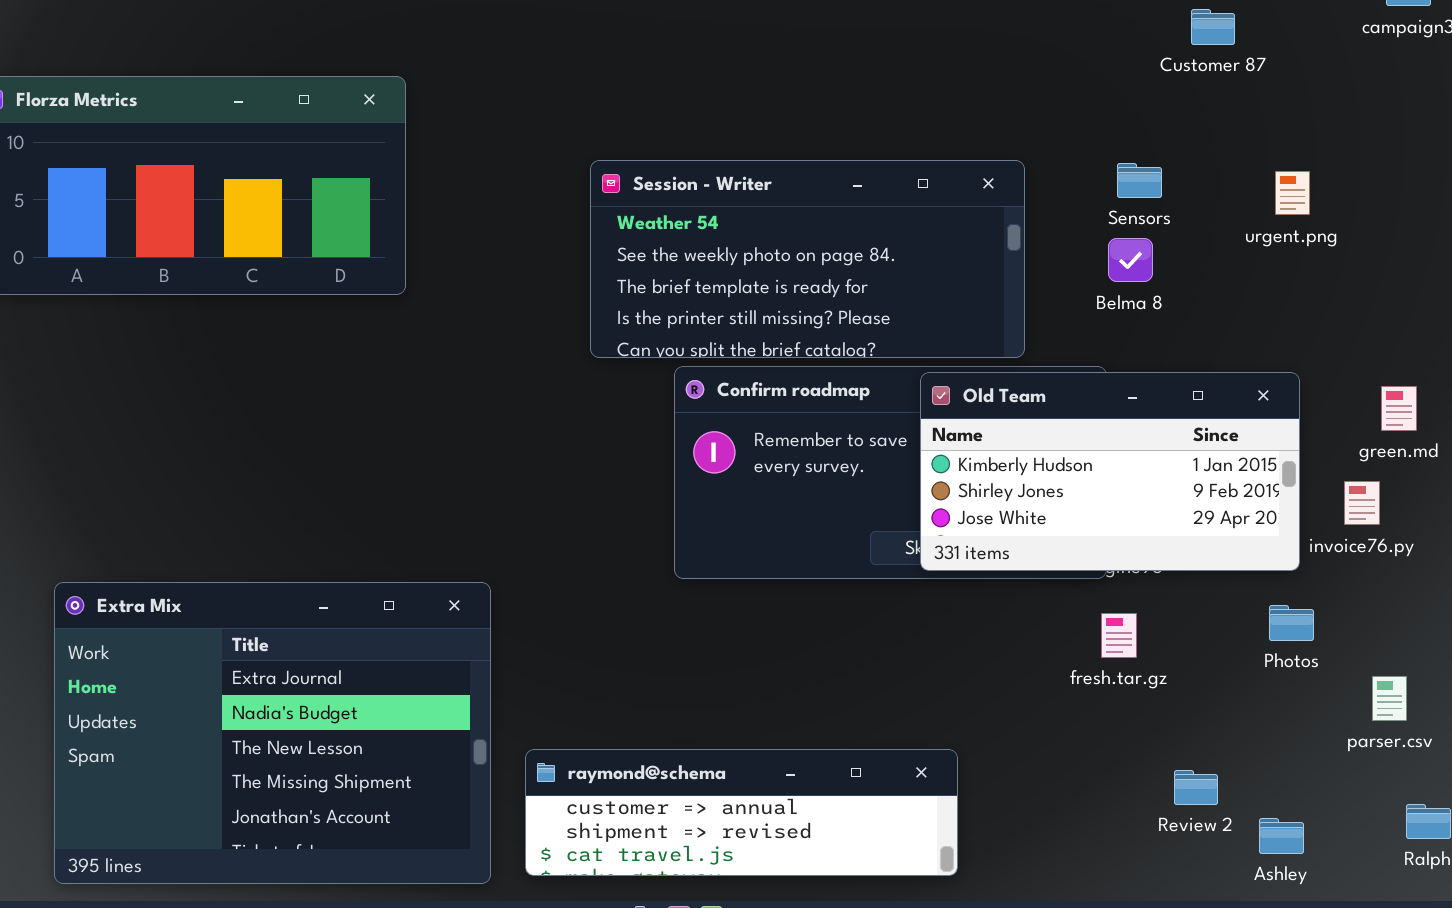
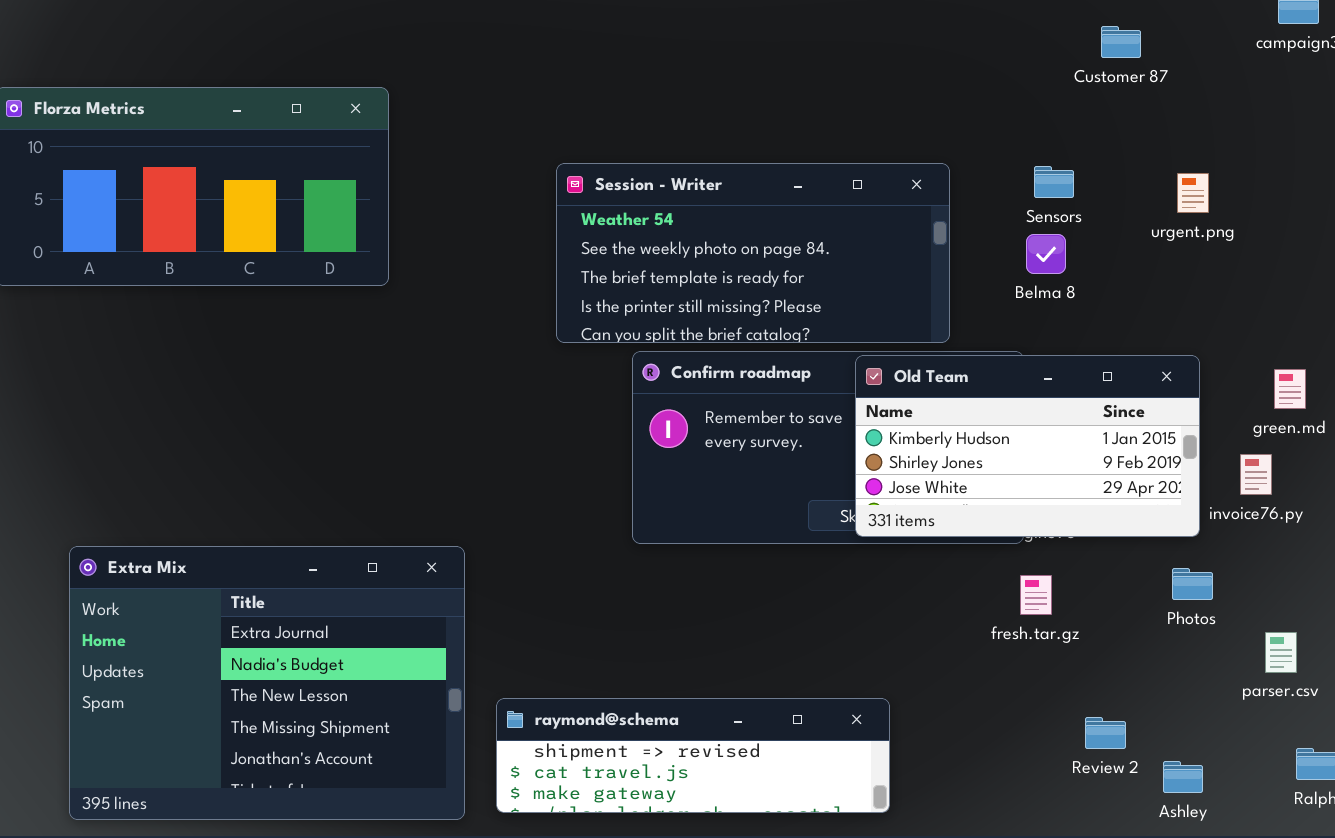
raymond@schema: [525,749,958,876] -> [496,698,890,813], scrolled down 1 row

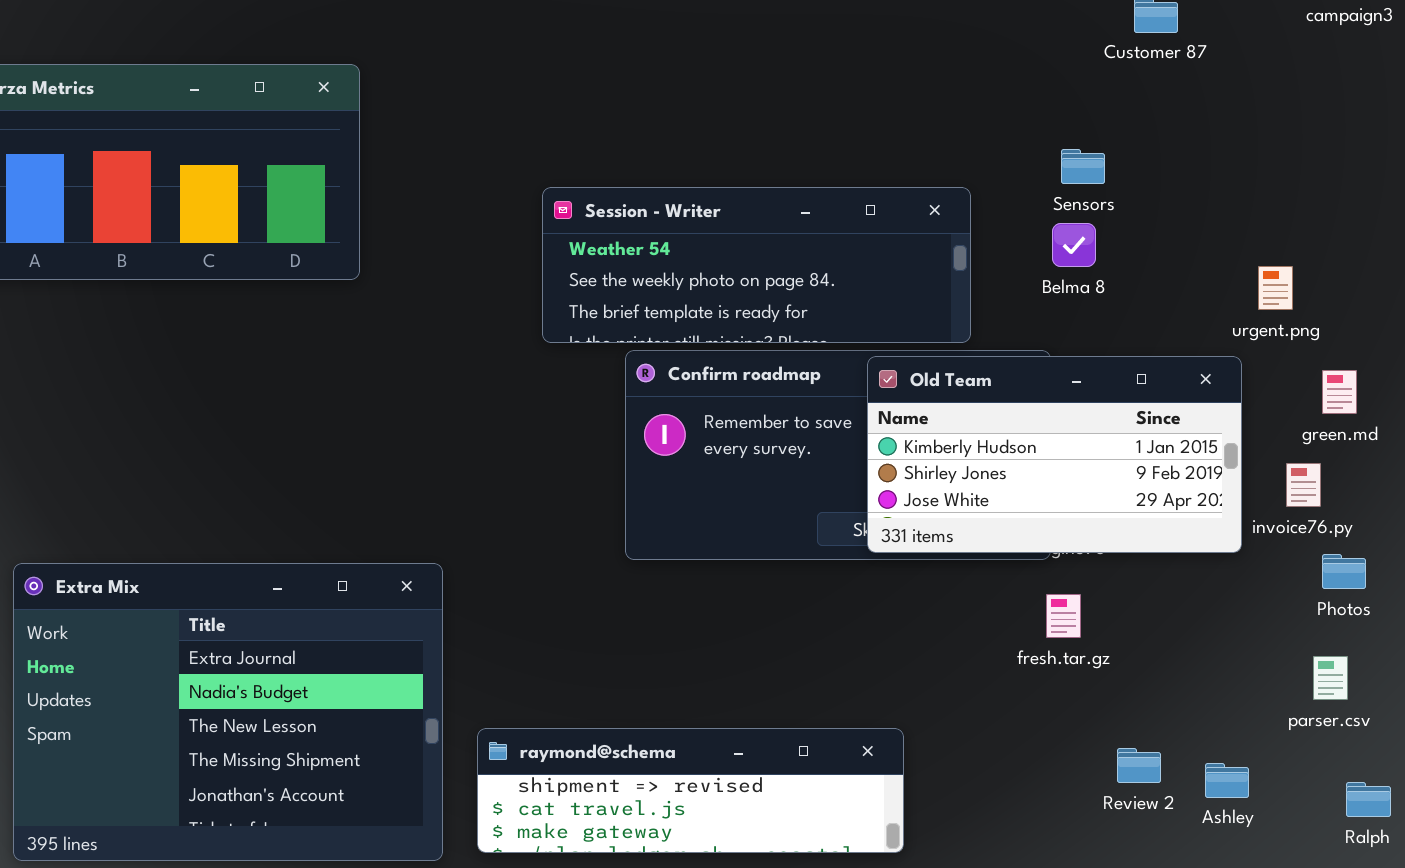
Session - Writer: [556,163,950,343] -> [542,187,971,343], resized
urgent.png: [1177,173,1209,213] -> [1258,266,1293,310], moved
Photos: [1172,568,1213,600] -> [1322,554,1366,589], moved
Ashley: [1163,761,1203,793] -> [1205,763,1249,798], moved

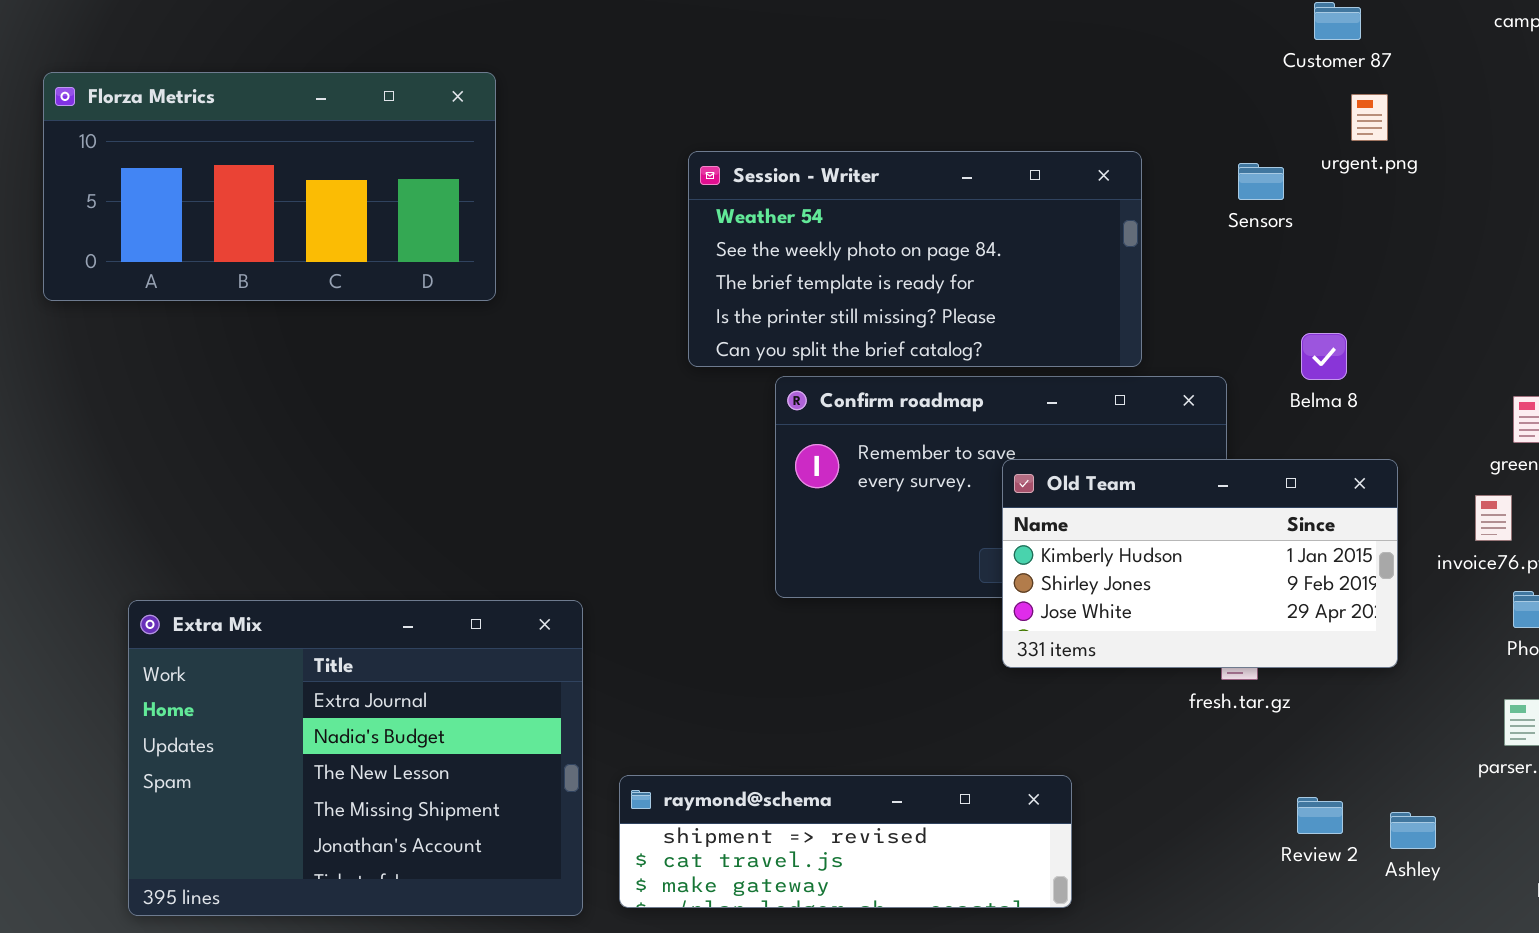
Session - Writer: [542,187,971,343] -> [688,151,1142,367], resized
Belma 8: [1052,223,1096,267] -> [1301,333,1347,380], moved
urgent.png: [1258,266,1293,310] -> [1351,94,1388,141], moved
Old Team: [867,356,1242,553] -> [1002,459,1398,668], moved

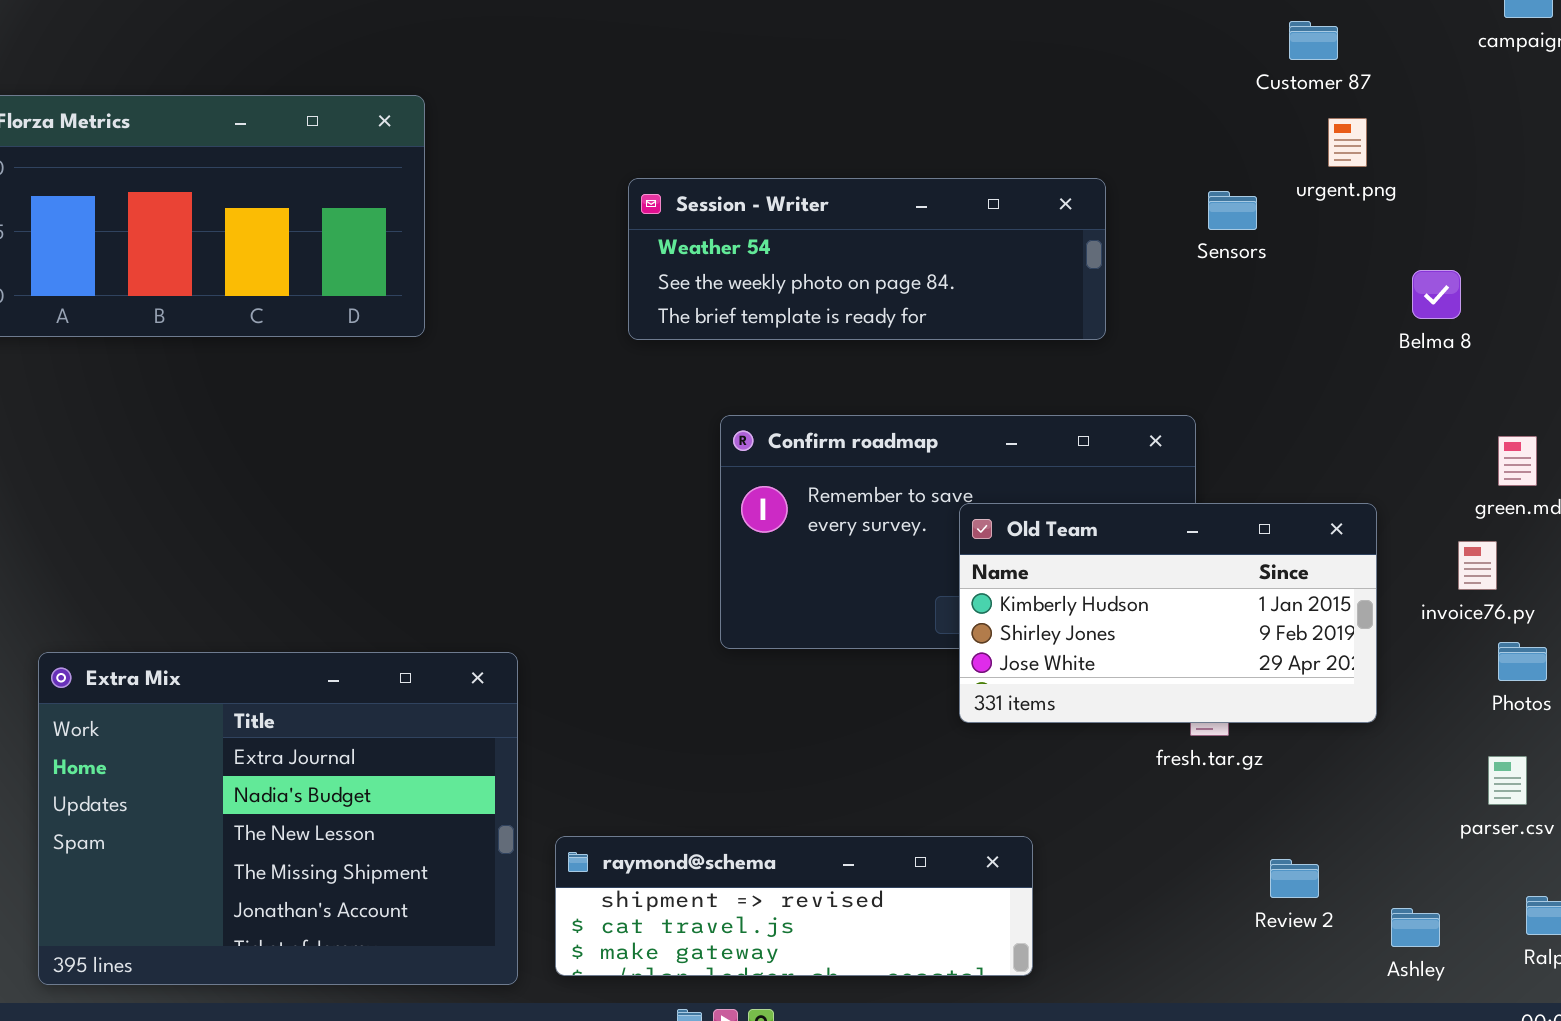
Session - Writer: [688,151,1142,367] -> [628,178,1106,340], resized
Belma 8: [1301,333,1347,380] -> [1412,270,1461,319], moved
Ashley: [1390,812,1436,849] -> [1391,908,1440,947], moved

